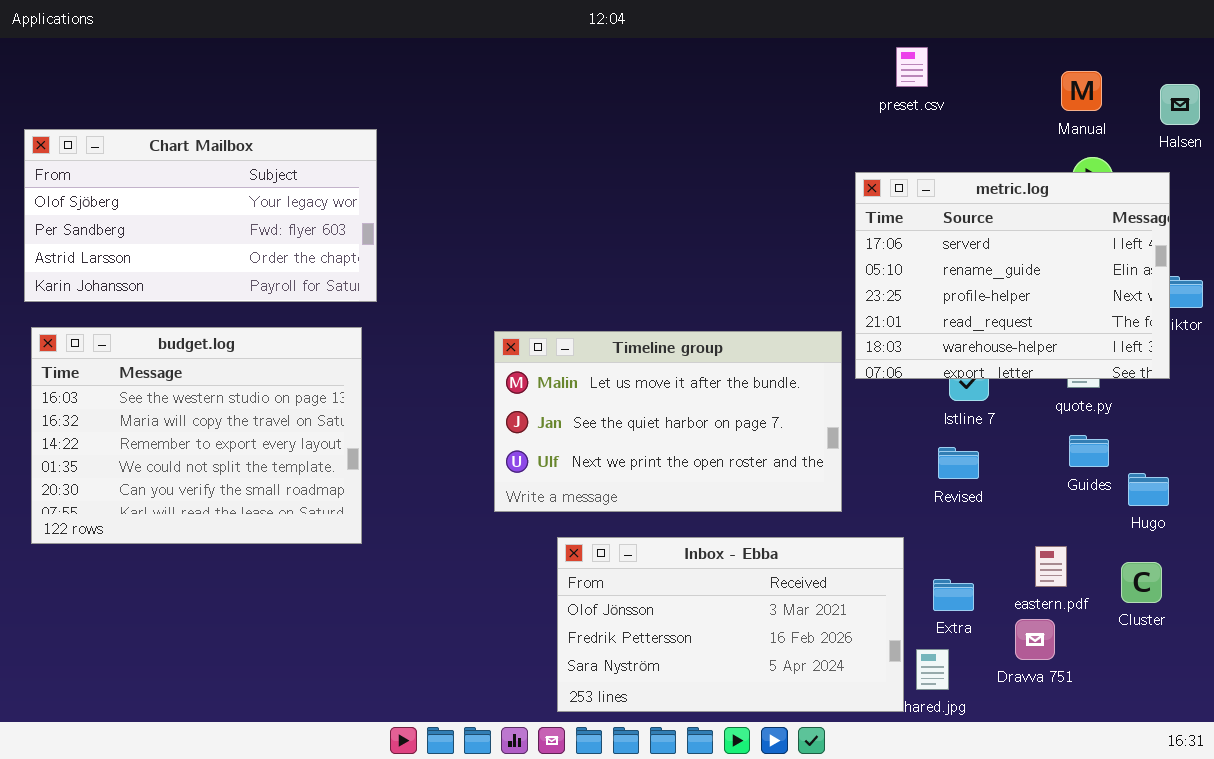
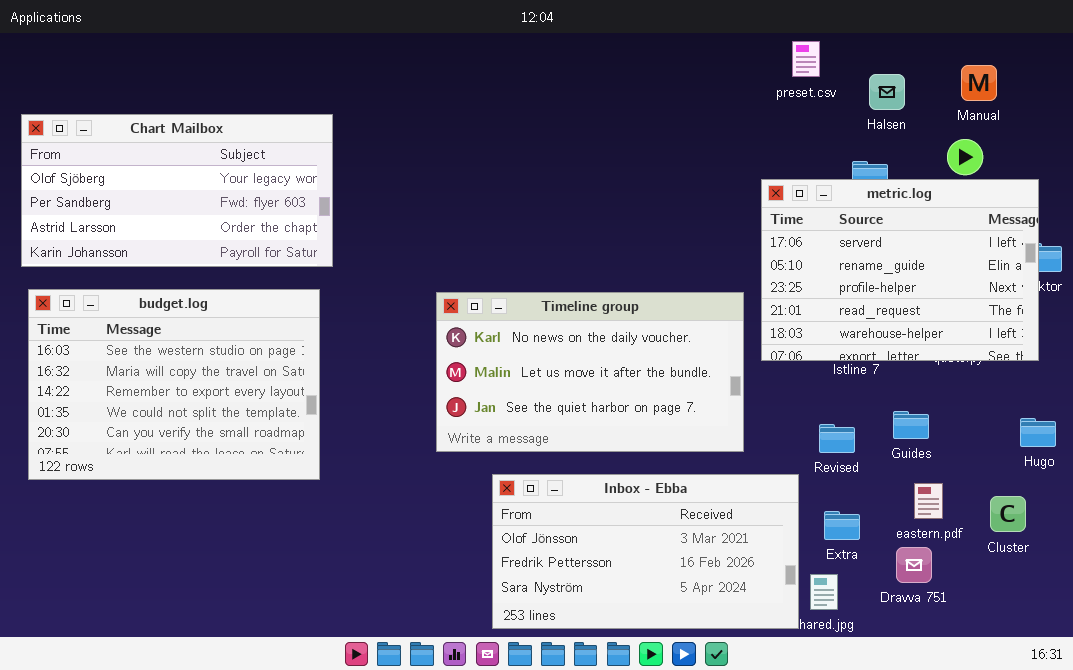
Manual: [1061,71,1102,111] -> [961,65,997,101], moved
Halsen: [1160,84,1200,125] -> [869,74,905,110], moved
metric.log: [855,172,1170,379] -> [761,179,1039,361], moved
Timeline group: [494,331,842,512] -> [436,292,744,452], scrolled up 1 row
Guides: [1069,435,1109,467] -> [893,411,929,439], moved
Revised: [938,447,979,479] -> [819,424,855,453], moved
Hugo: [1128,473,1169,506] -> [1020,418,1056,447], moved

